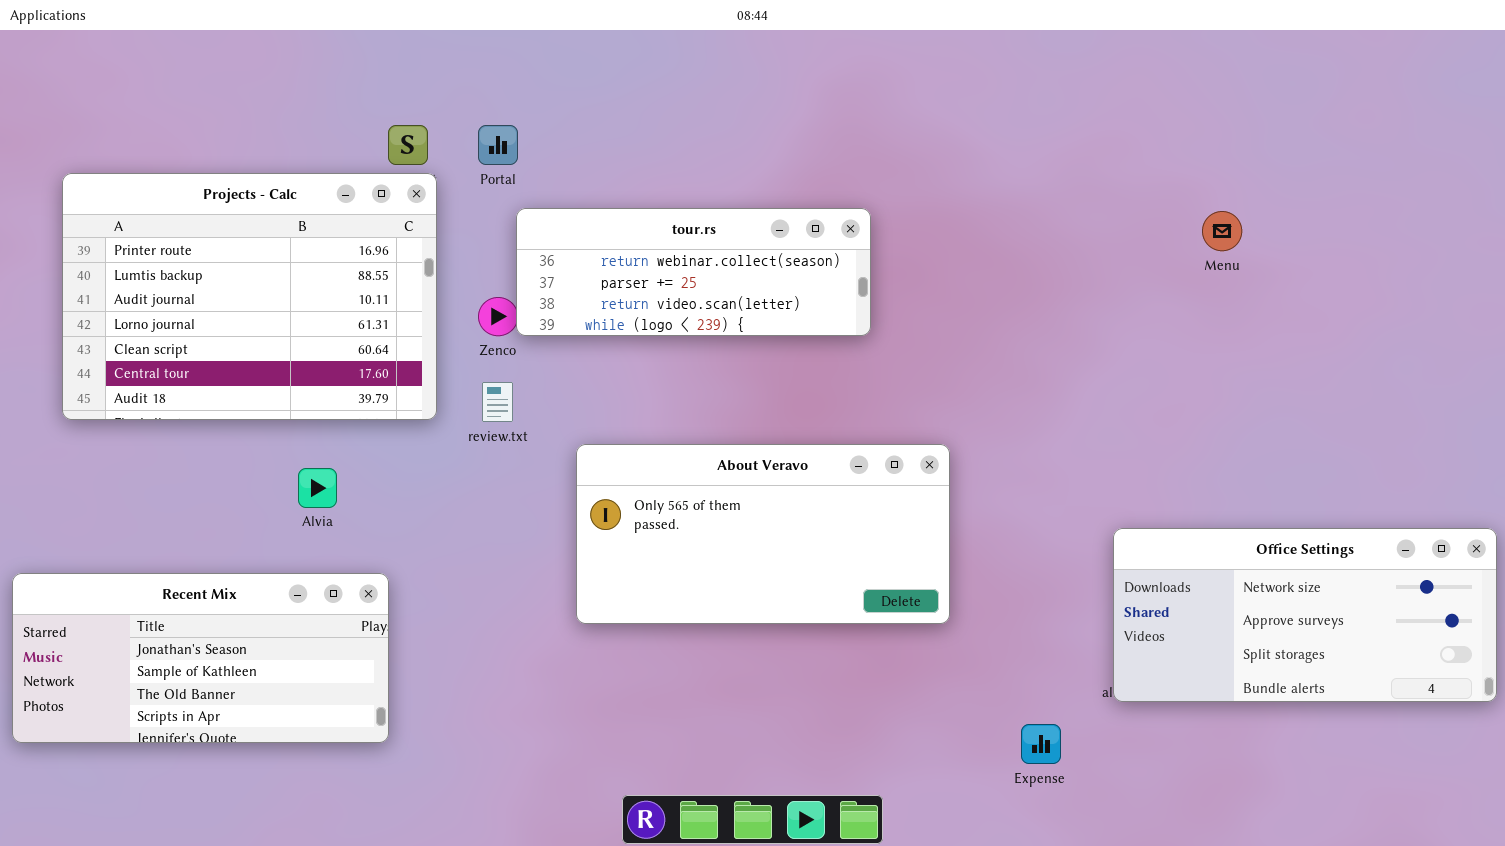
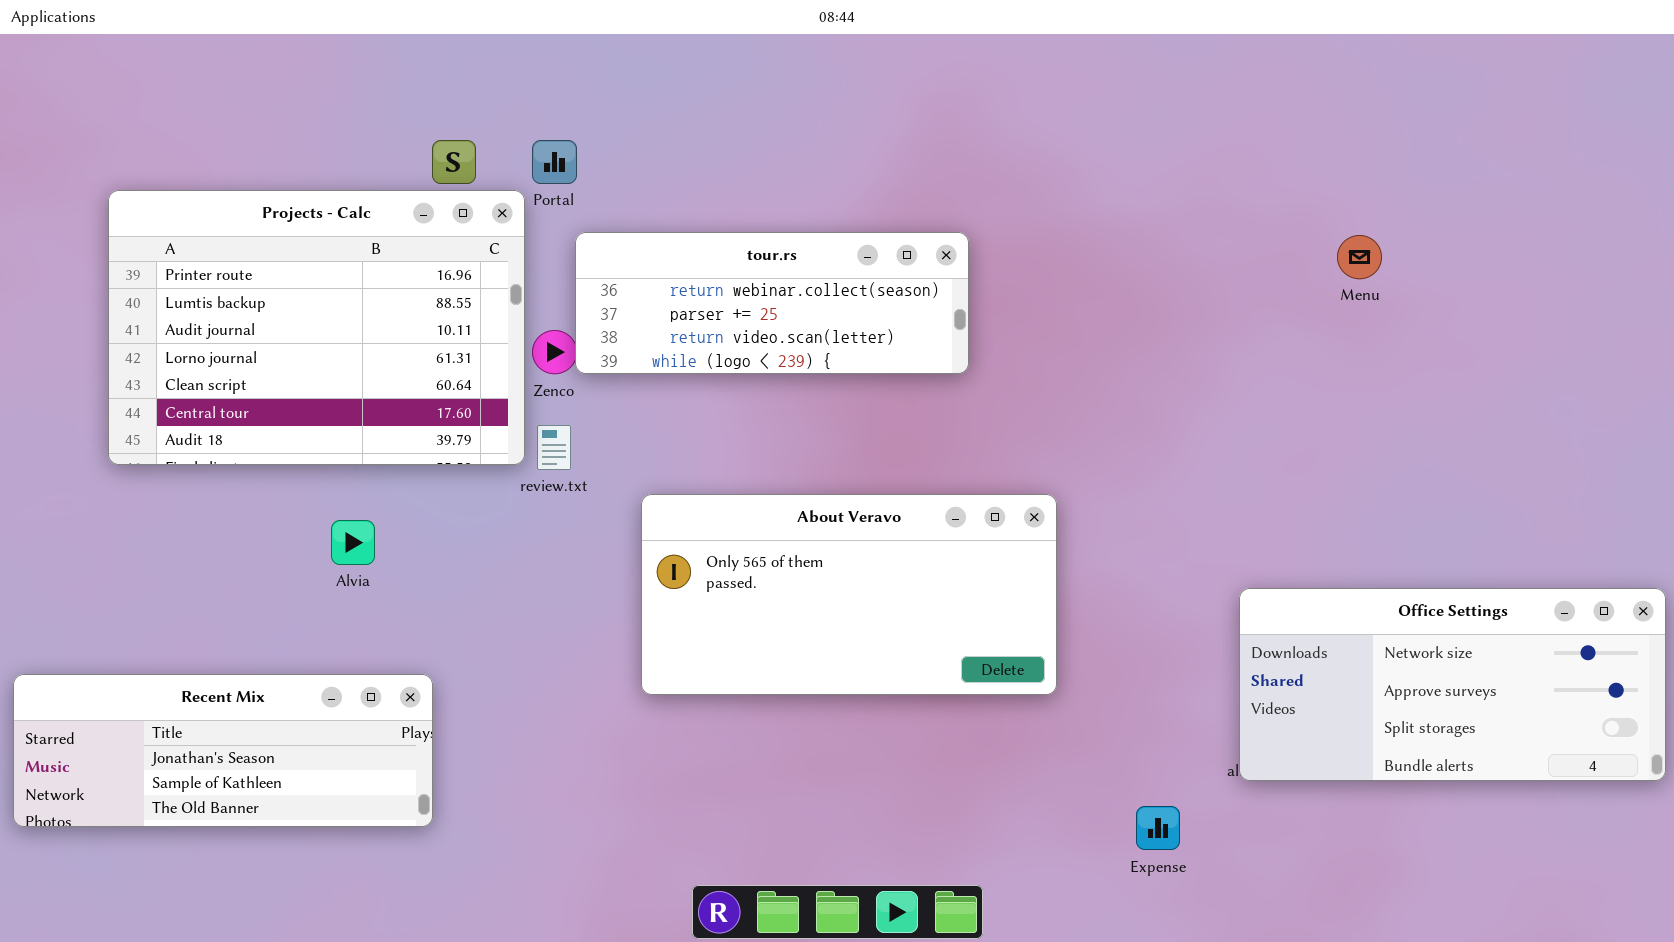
Projects - Calc: [62,173,437,420] -> [108,190,525,465], moved
Recent Mix: [12,573,389,743] -> [13,674,433,827], resized

